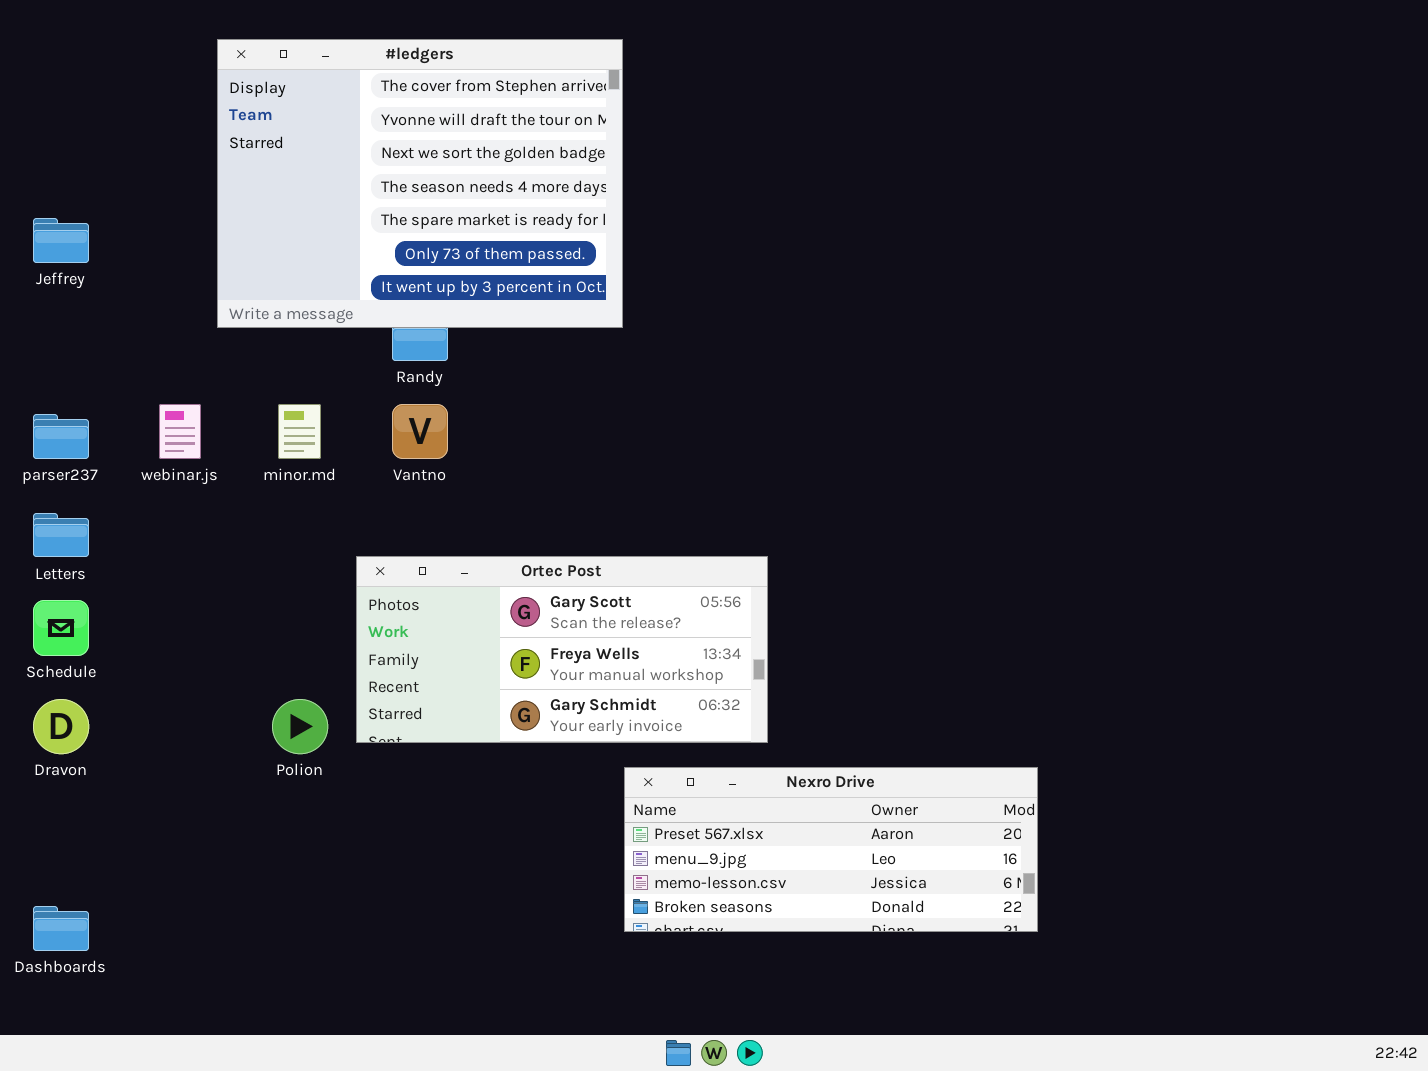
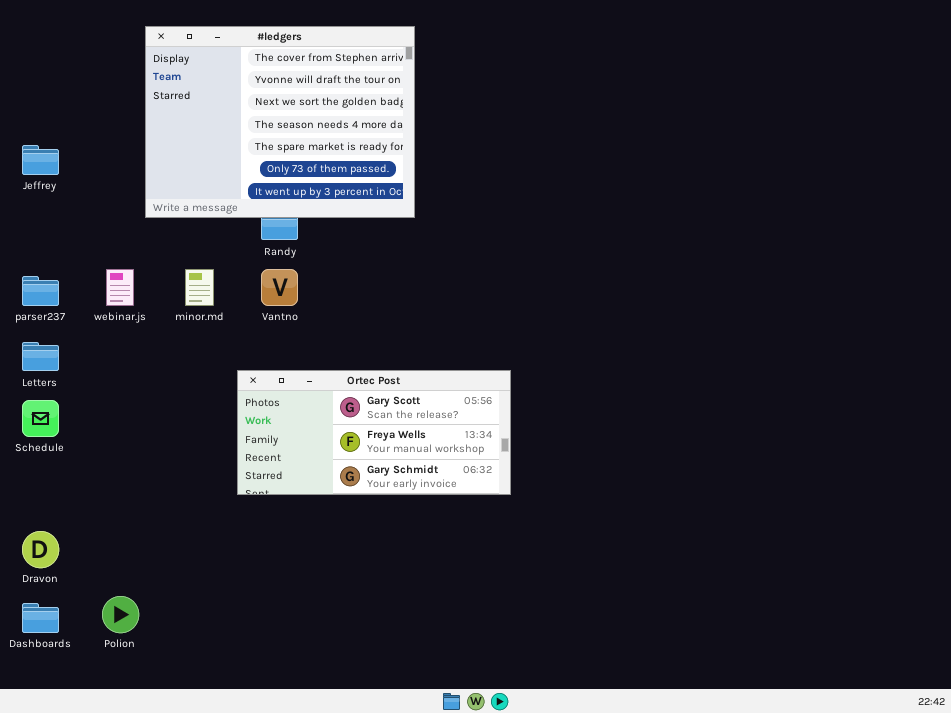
Dravon: [33,699,89,754] -> [22,531,59,568], moved
Polion: [272,699,328,754] -> [102,596,139,633], moved
Nexro Drive: [624,767,1038,932] -> none, closed

